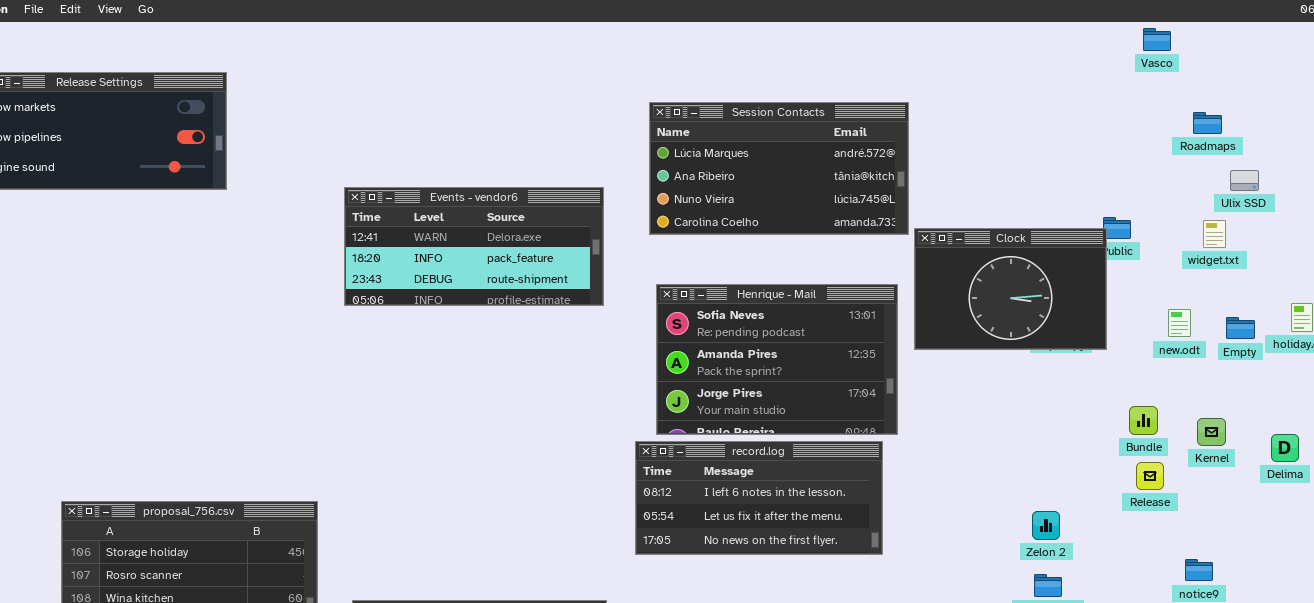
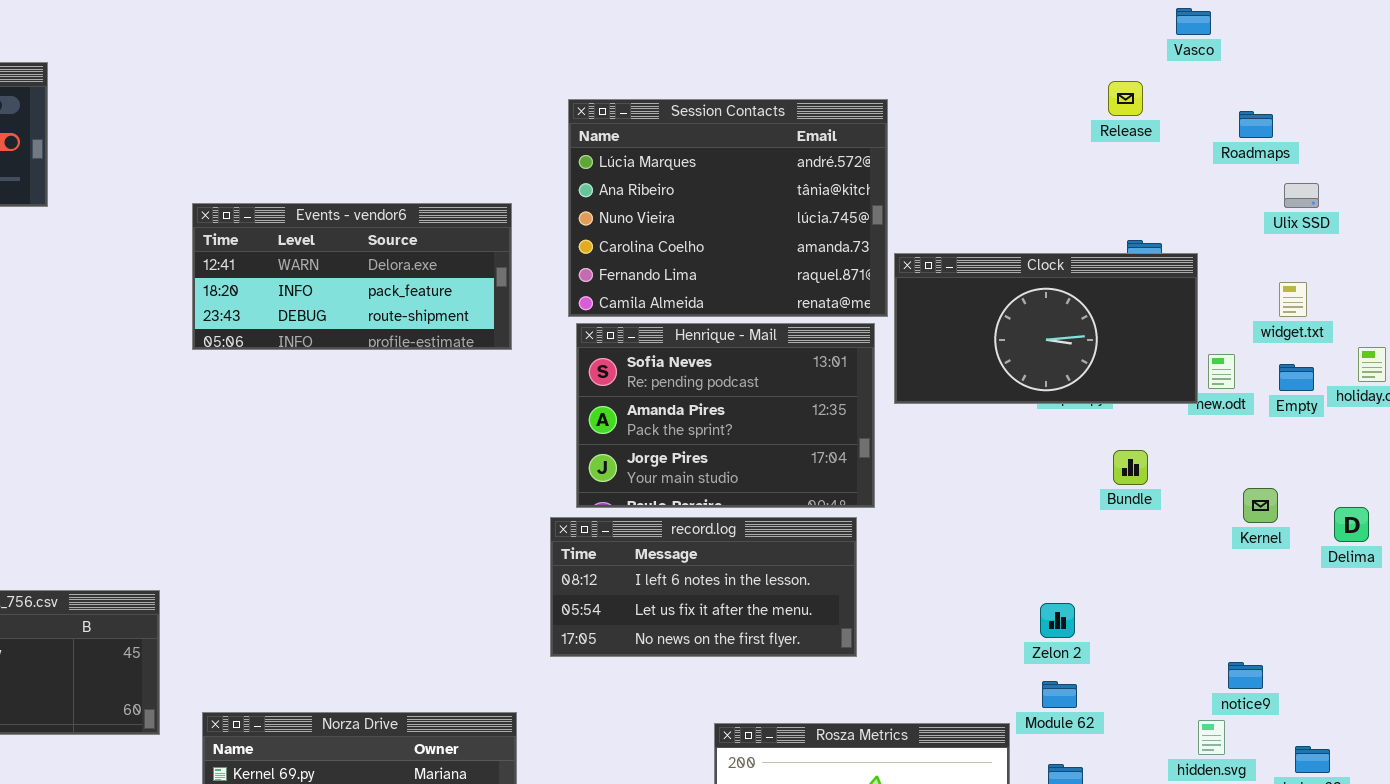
Session Contacts: [649,102,909,235] -> [568,99,888,317], resized
widget.txt: [1203,220,1226,248] -> [1279,282,1307,317], moved
Clock: [914,228,1107,350] -> [894,253,1198,404], resized
Bundle: [1129,406,1158,435] -> [1113,450,1148,485], moved
Release: [1136,462,1164,490] -> [1108,81,1143,116], moved

